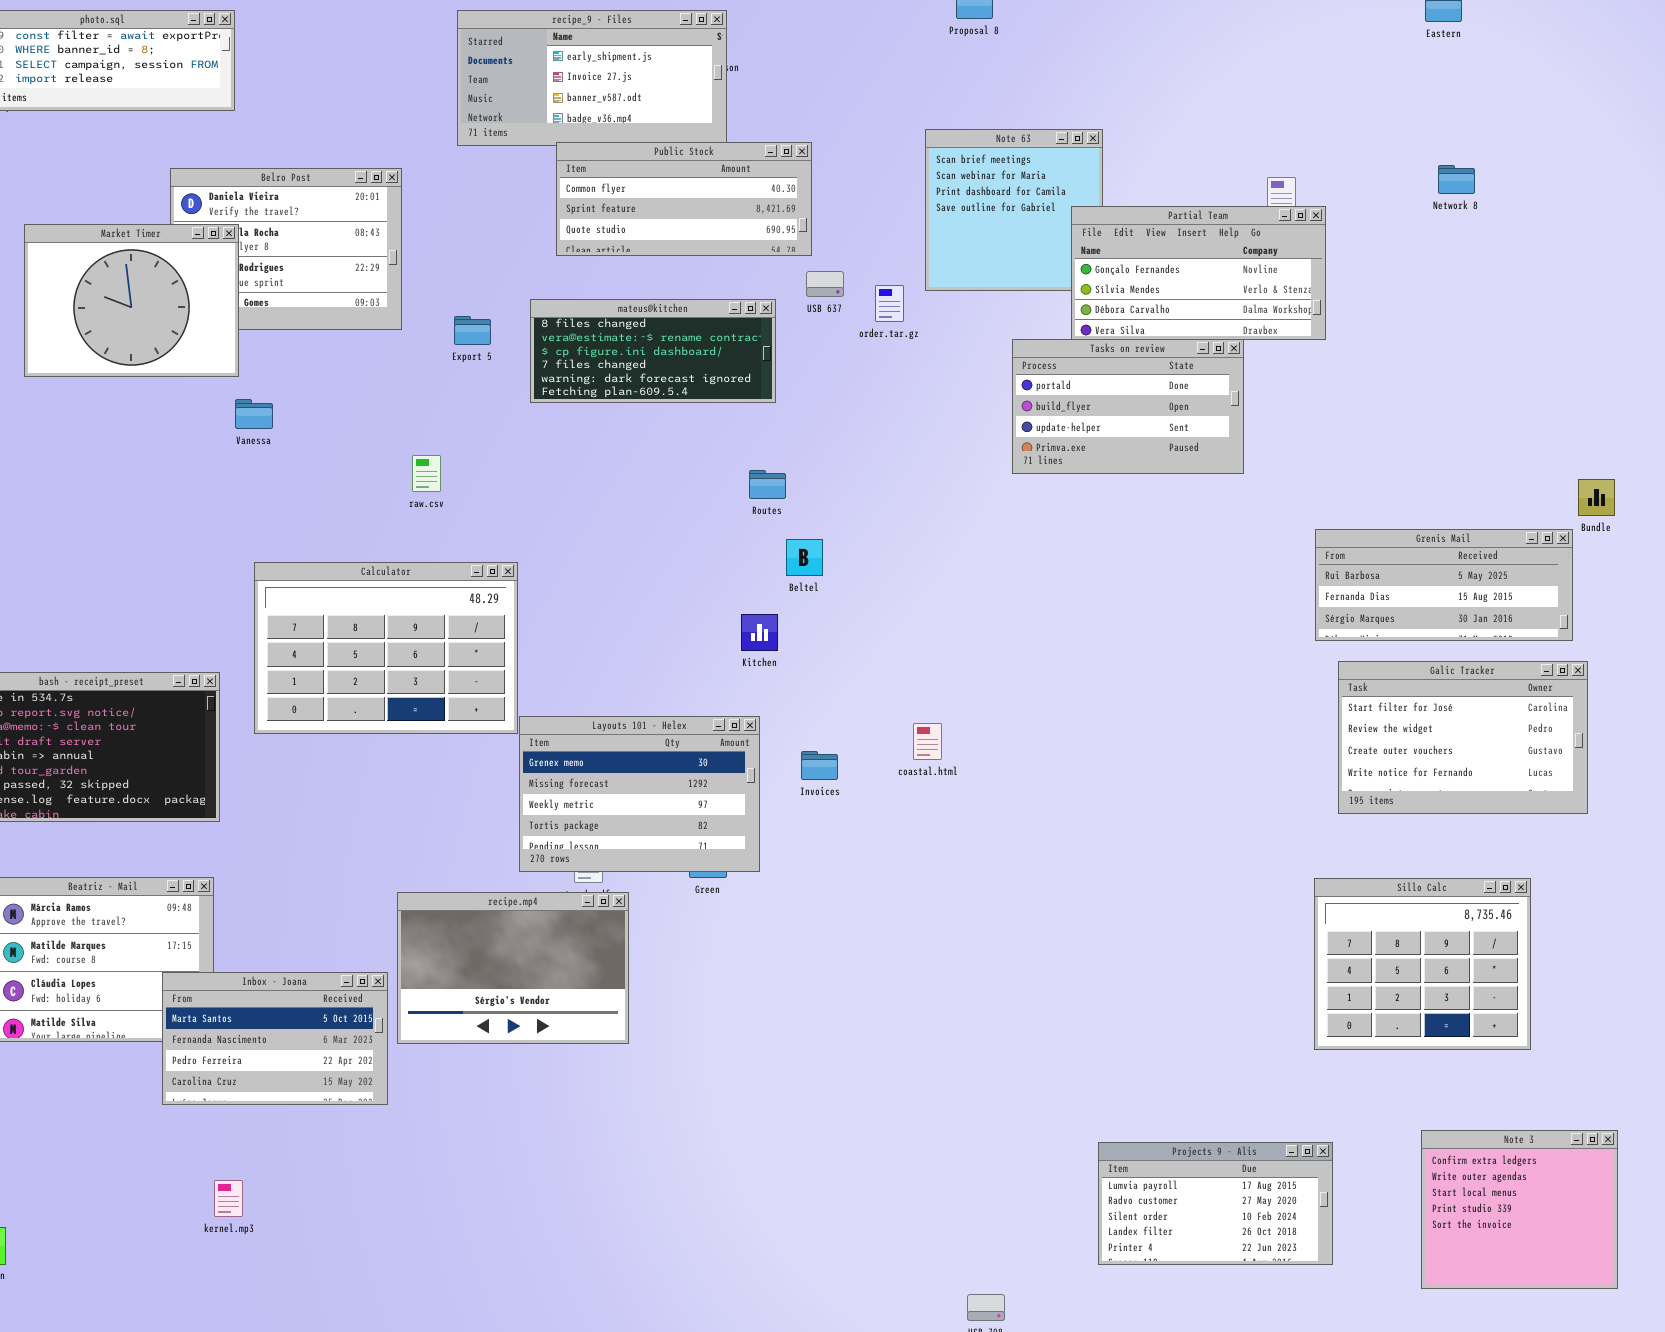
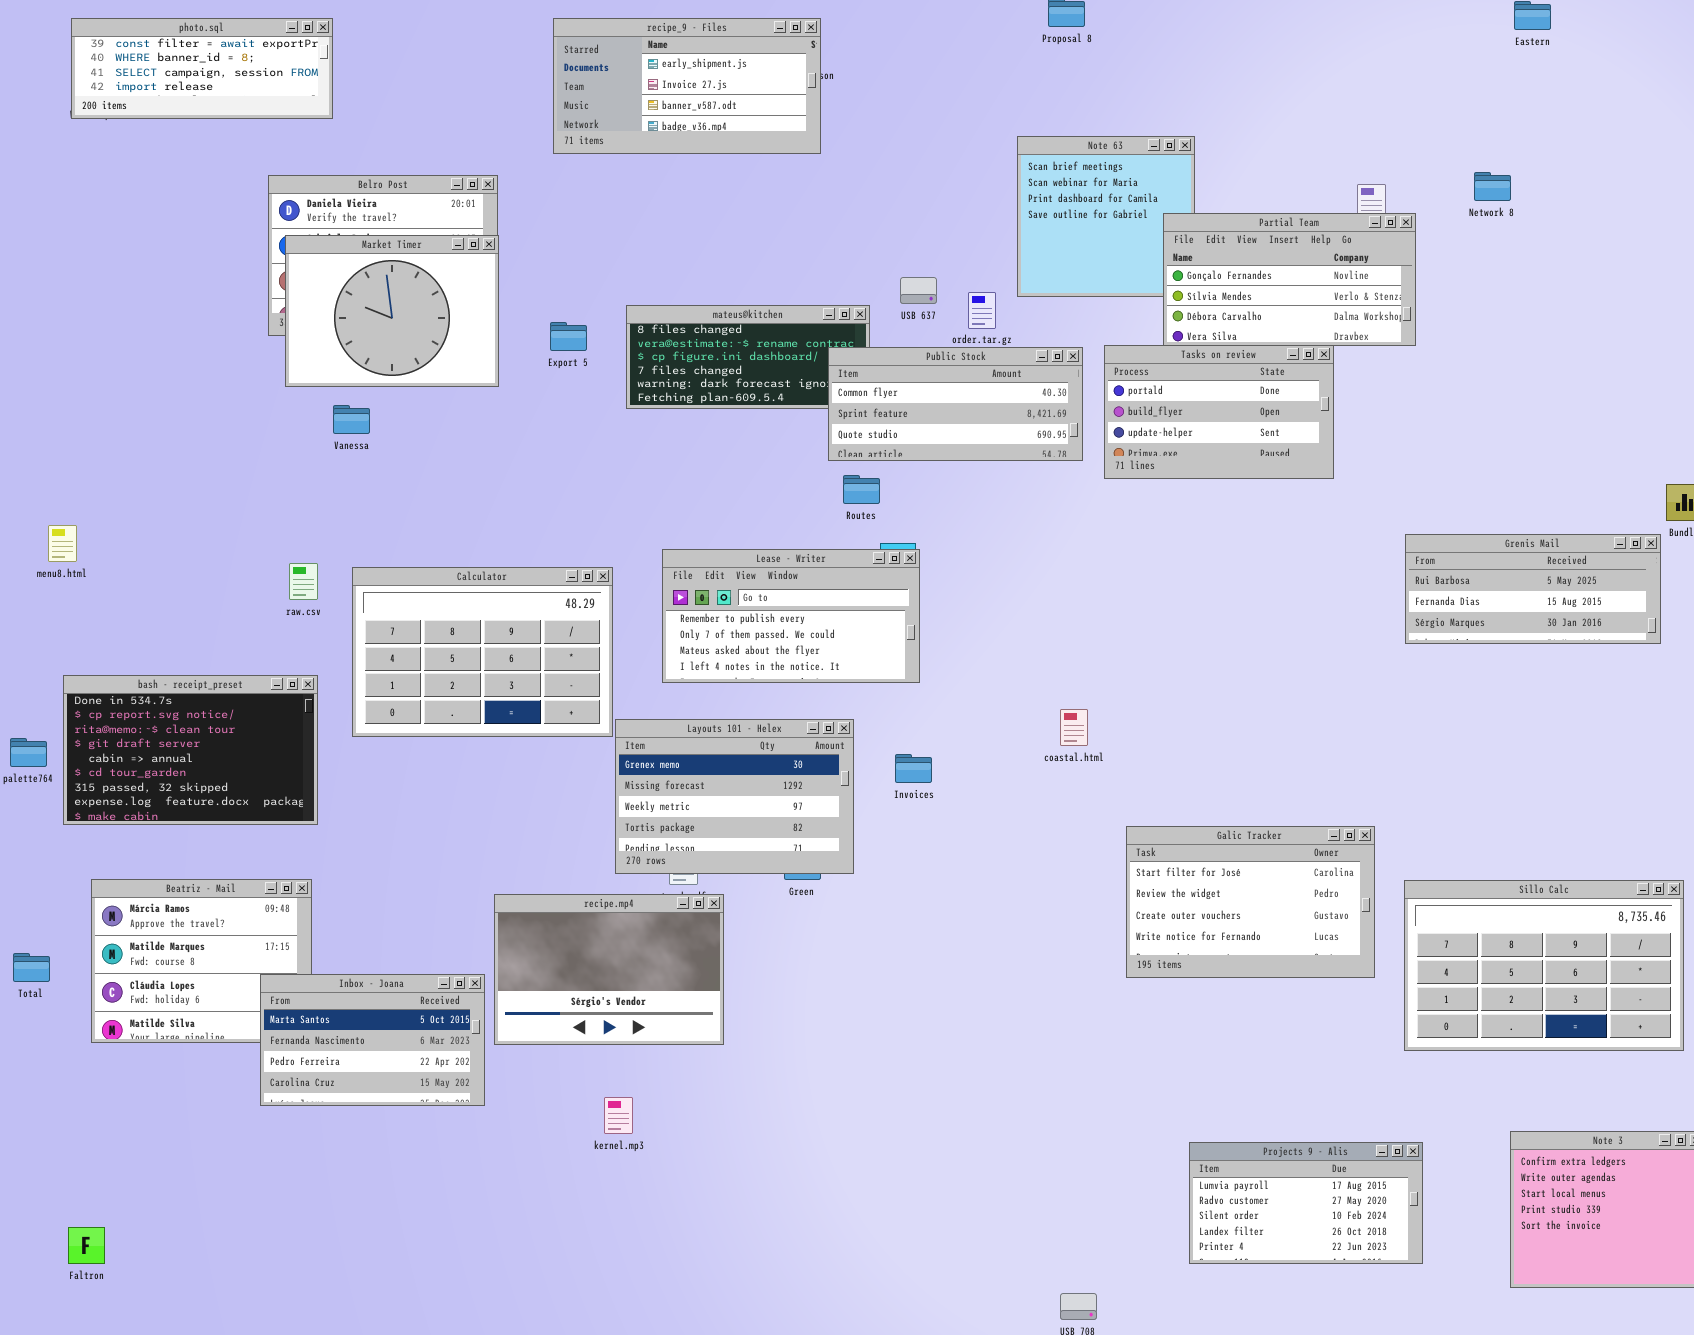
Public Stock: [556,142,812,256] -> [828,347,1083,461], moved
Network 8: [1438,165,1475,194] -> [1474,172,1511,201], moved
Market Timer: [24,224,239,377] -> [285,235,499,387], moved
raw.csv: [412,455,441,492] -> [289,563,318,600], moved
Lease - Writer: none -> [662,549,920,683], opened
Galic Tracker: [1338,661,1588,814] -> [1126,826,1375,978], moved
coastal.html: [913,723,942,760] -> [1060,709,1088,746], moved
Sillo Calc: [1314,878,1531,1050] -> [1404,880,1684,1051], resized
kernel.mp3: [214,1180,243,1217] -> [604,1097,633,1134], moved

